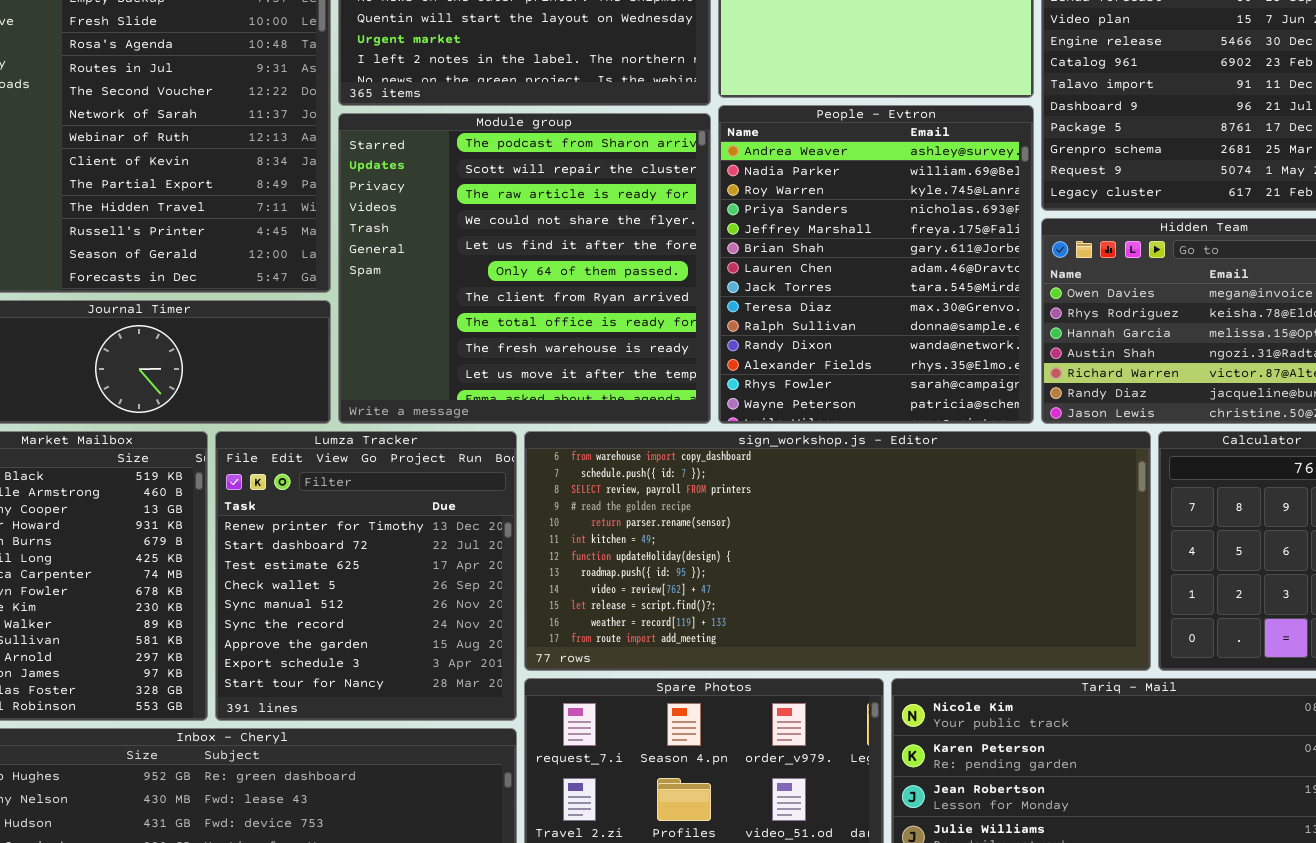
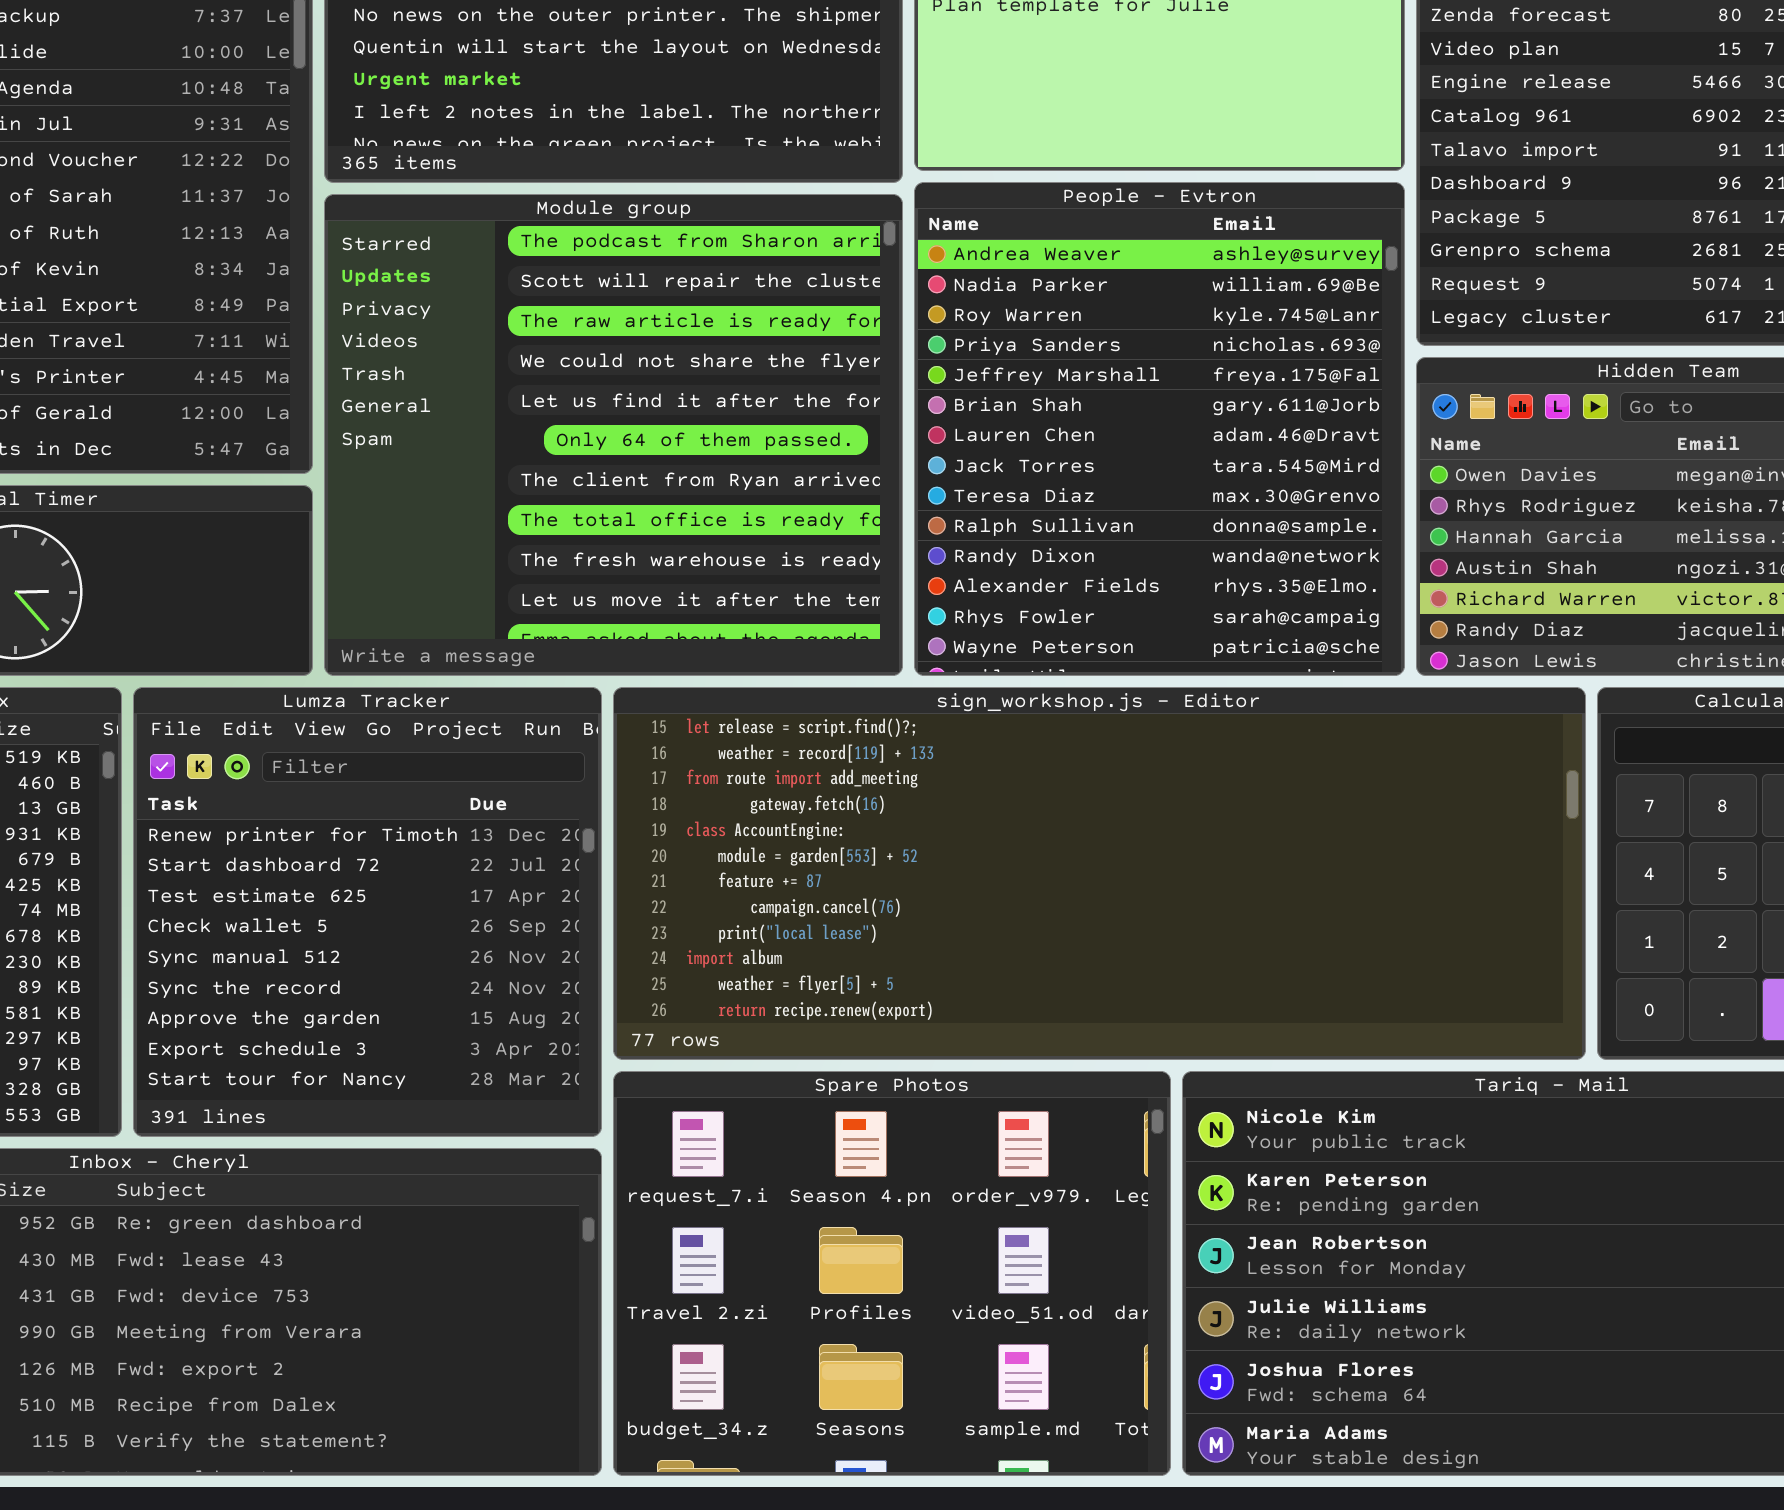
sign_workshop.js - Editor: [524,431,1151,671] -> [613,687,1586,1060], scrolled down 9 rows

